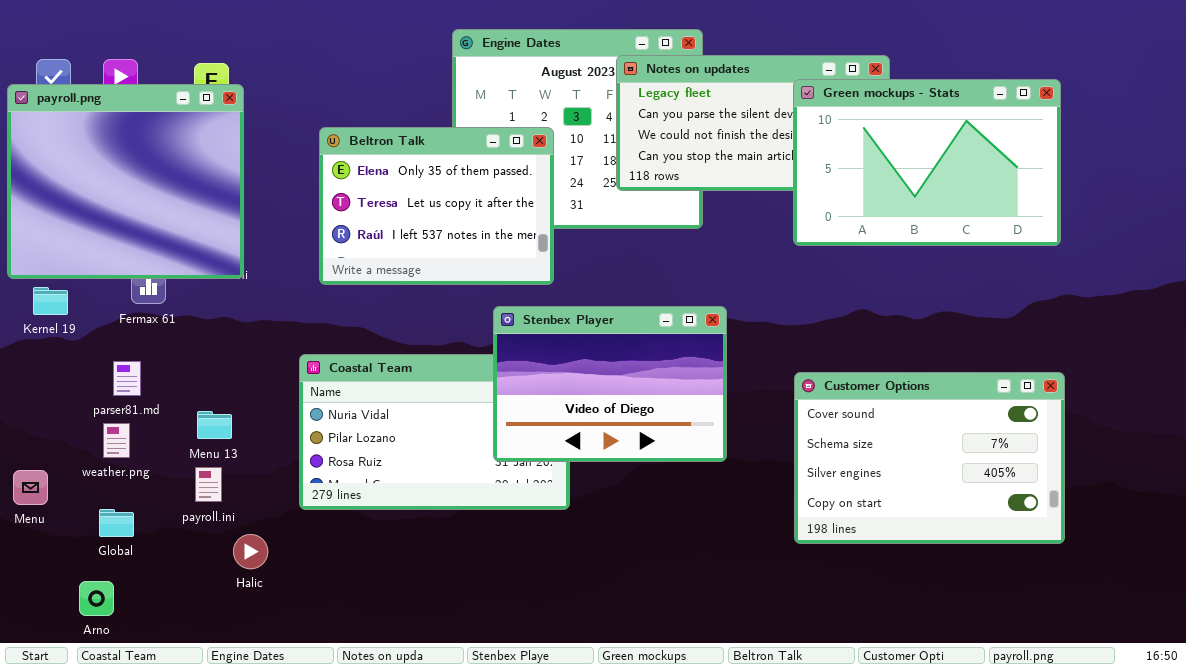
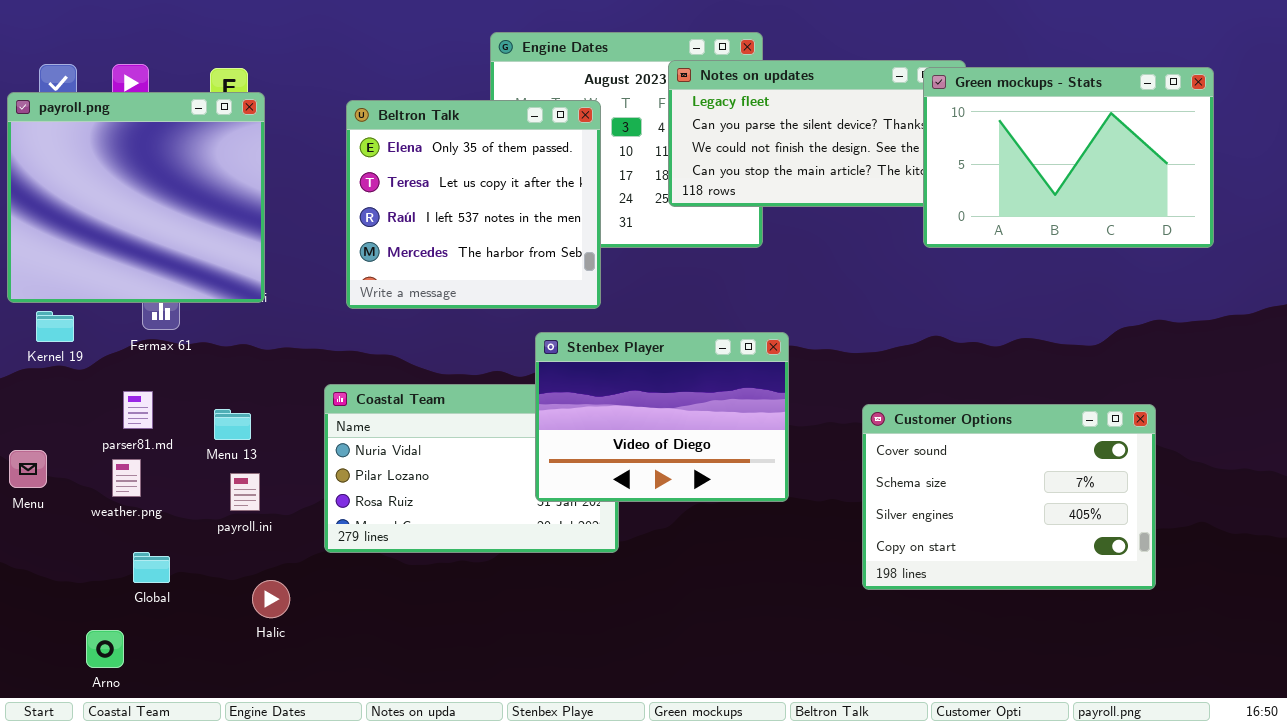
Green mockups - Stats: [793,79,1061,246] -> [923,67,1214,248], moved
Beltron Talk: [319,127,554,285] -> [346,100,601,309], resized
Menu 13: [197,411,232,439] -> [214,409,251,440], moved
payroll.ini: [195,467,222,502] -> [230,473,260,511], moved
Menu: [13,470,48,505] -> [9,450,47,488], moved
Global: [99,509,134,537] -> [133,552,170,583], moved

